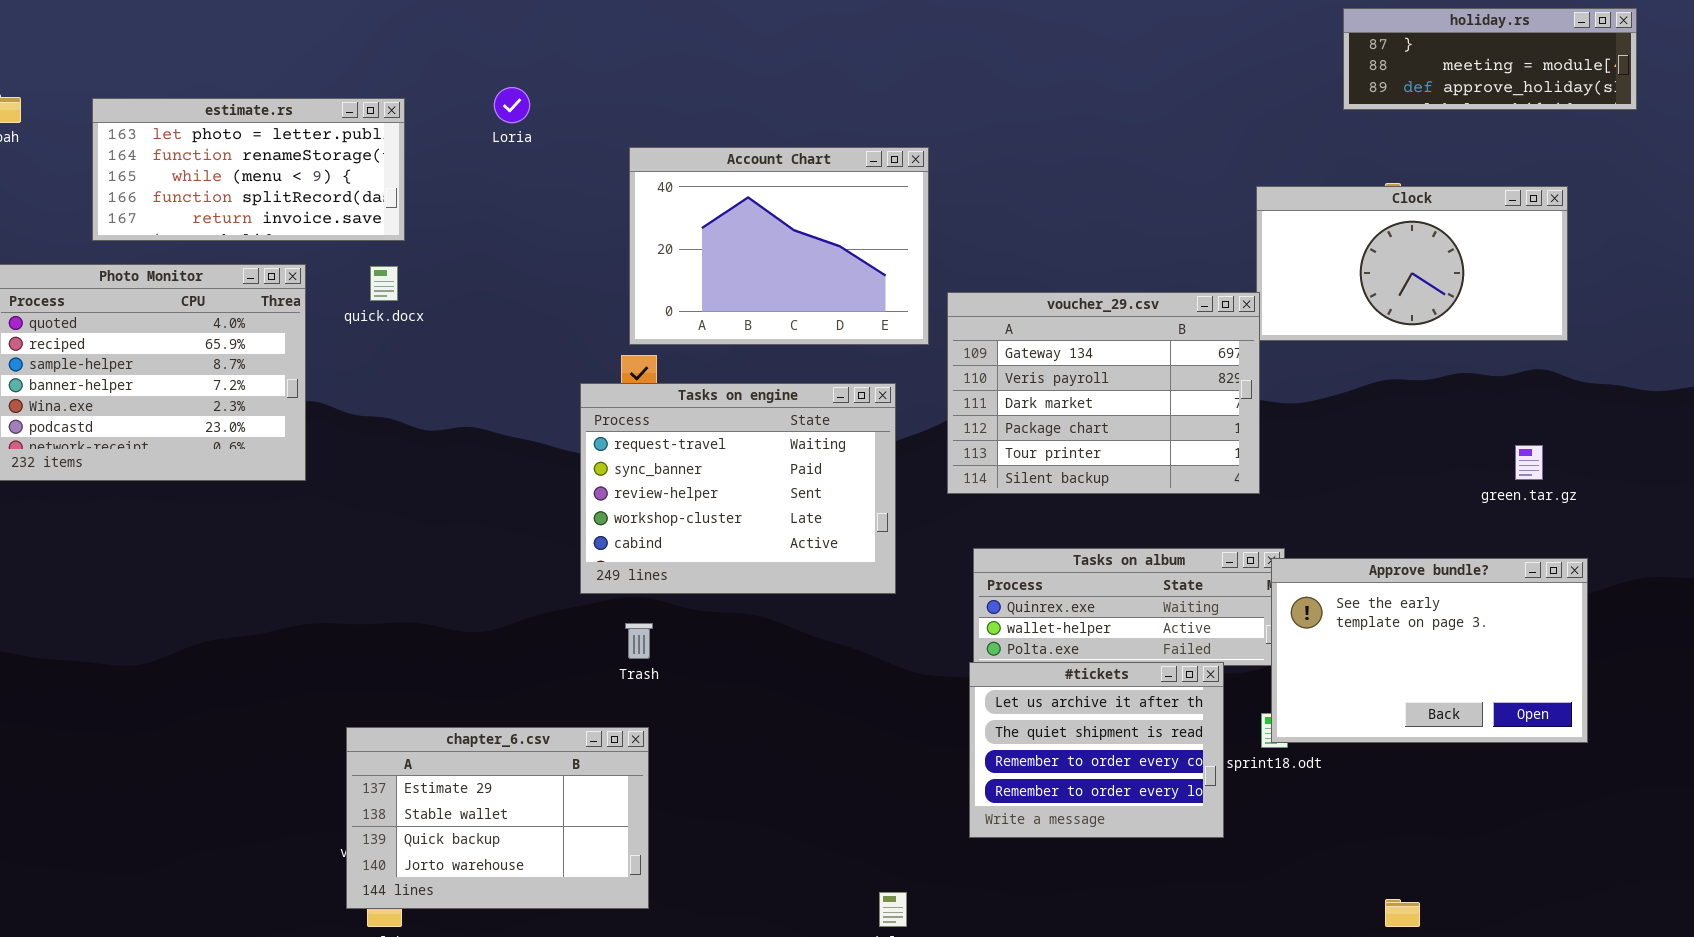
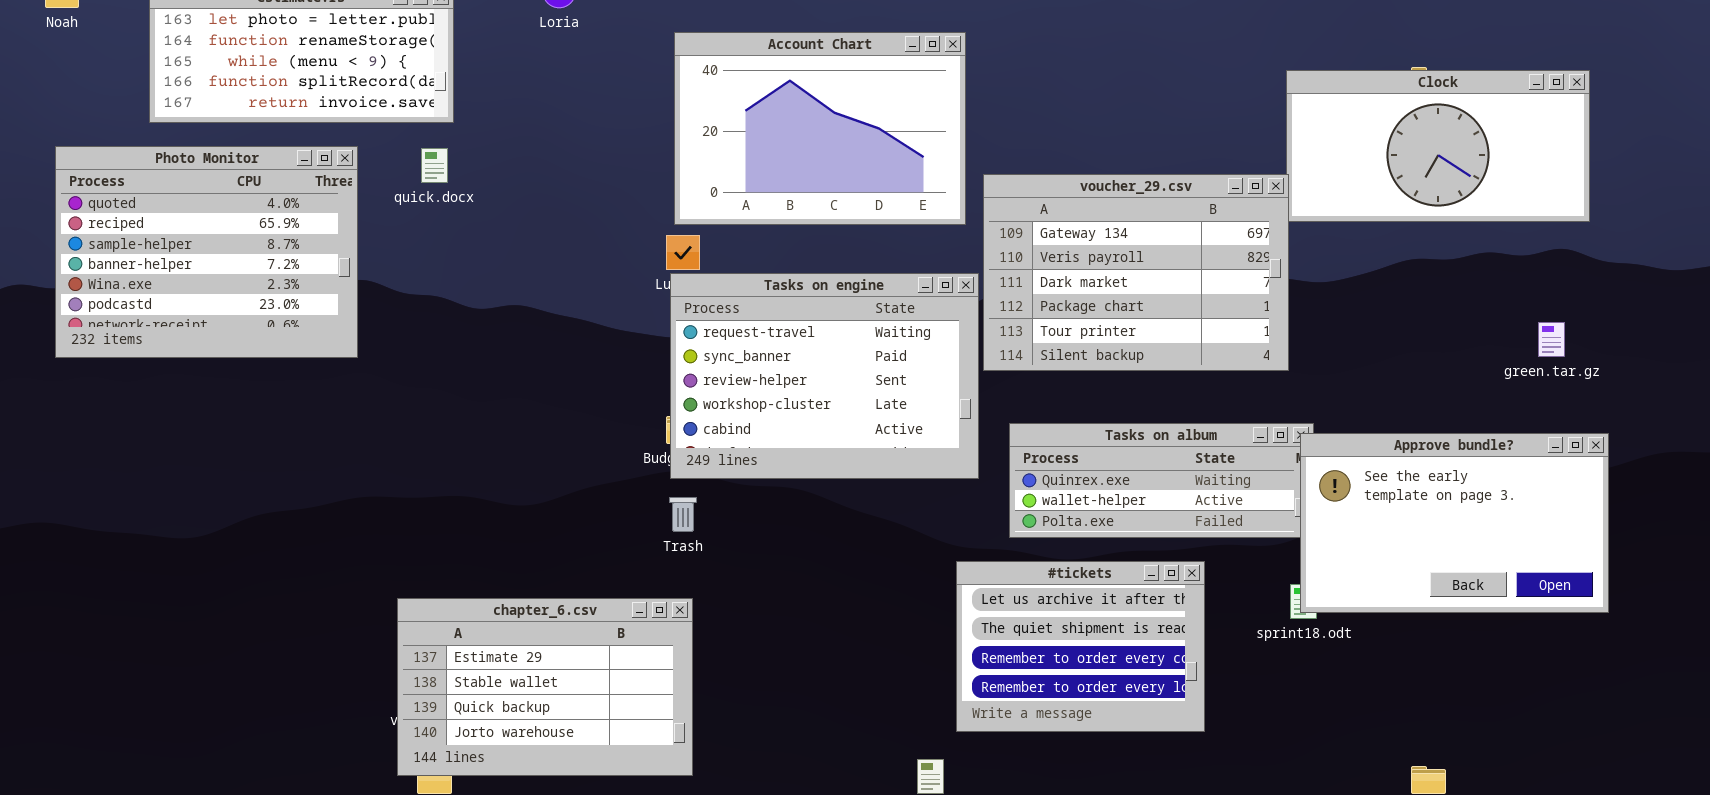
Tasks on engine: [580,383,896,594] -> [670,273,979,479], moved
#tickets: [969,662,1224,838] -> [956,561,1205,732], moved

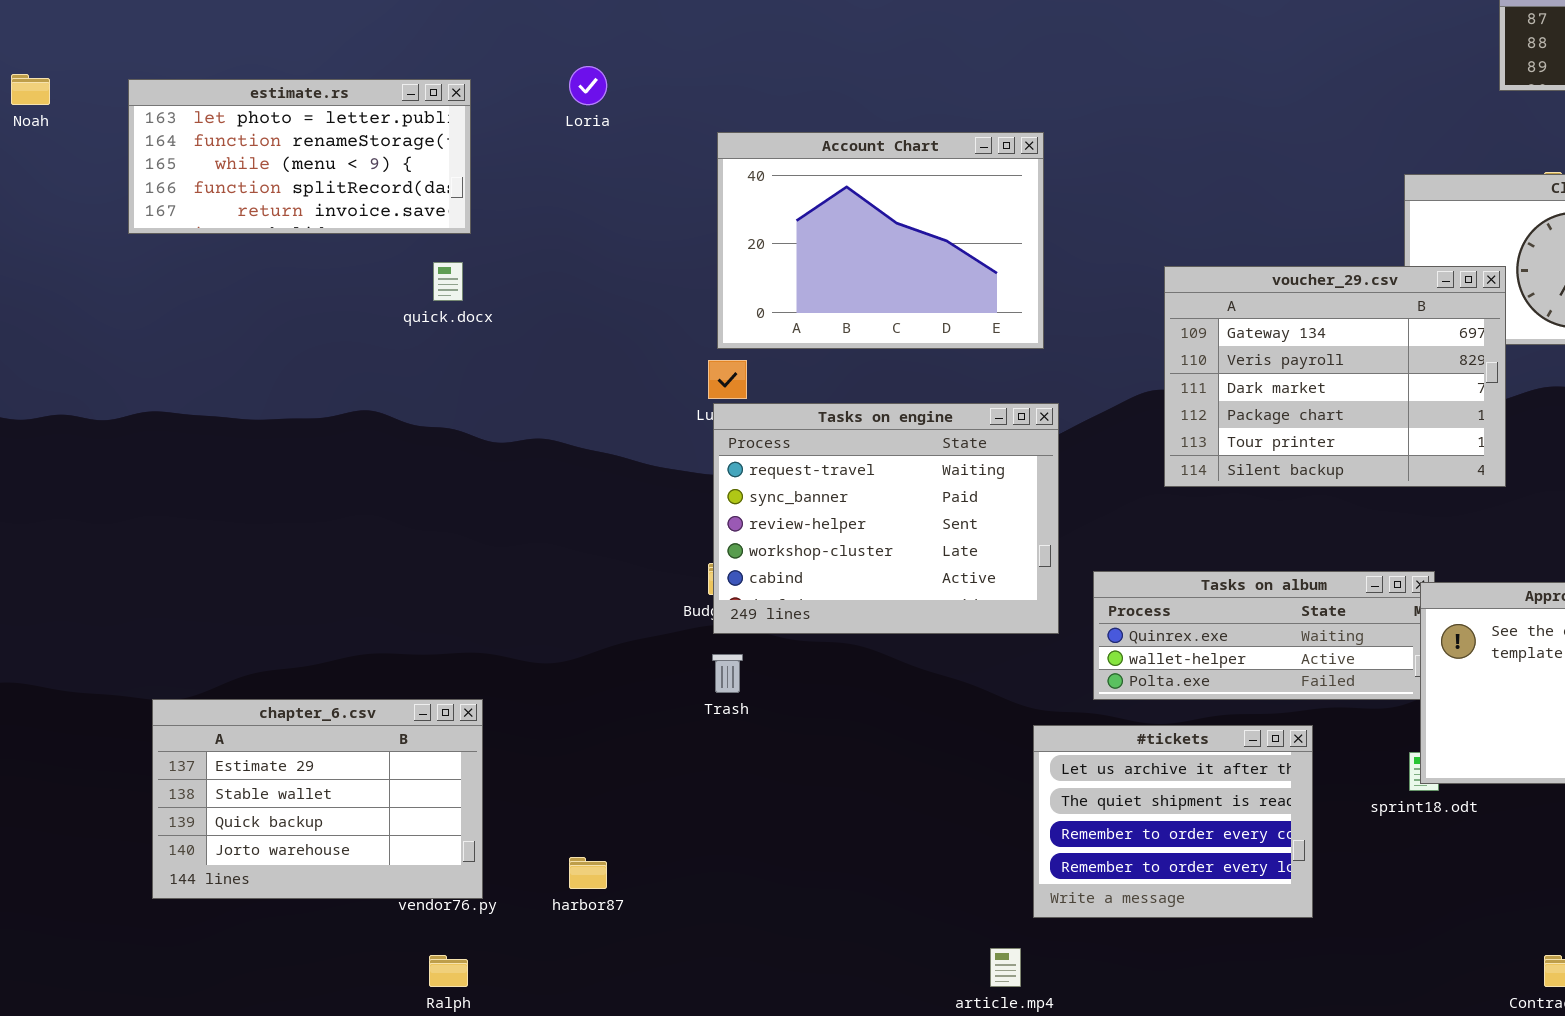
Photo Monitor: [55,146,358,358] -> none, closed
voucher_29.csv: [983,174,1289,371] -> [1164,266,1506,487], moved
chapter_6.csv: [397,598,693,776] -> [152,699,483,899], moved

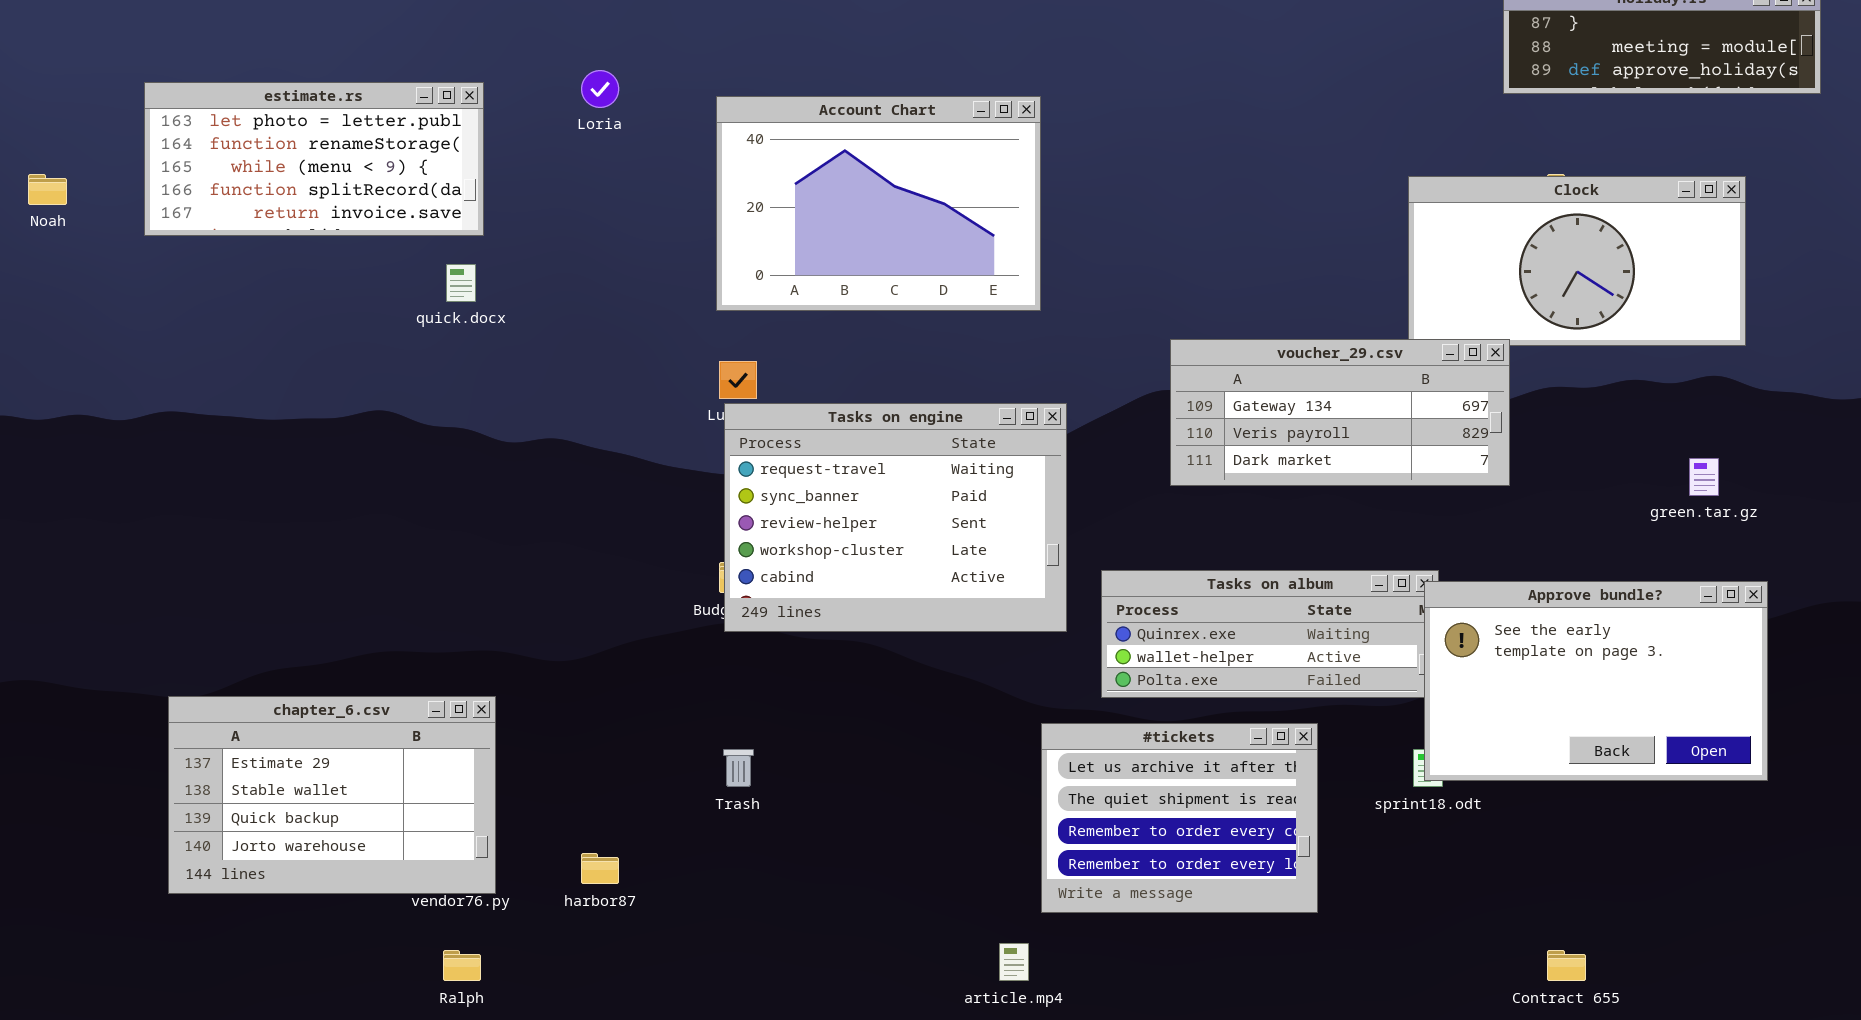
Noah: [11,74,50,105] -> [28,174,67,205], moved
Account Chart: [717,132,1044,349] -> [716,96,1041,311], moved
voucher_29.csv: [1164,266,1506,487] -> [1170,339,1510,486], resized
Trash: [712,654,743,693] -> [723,749,754,787], moved

